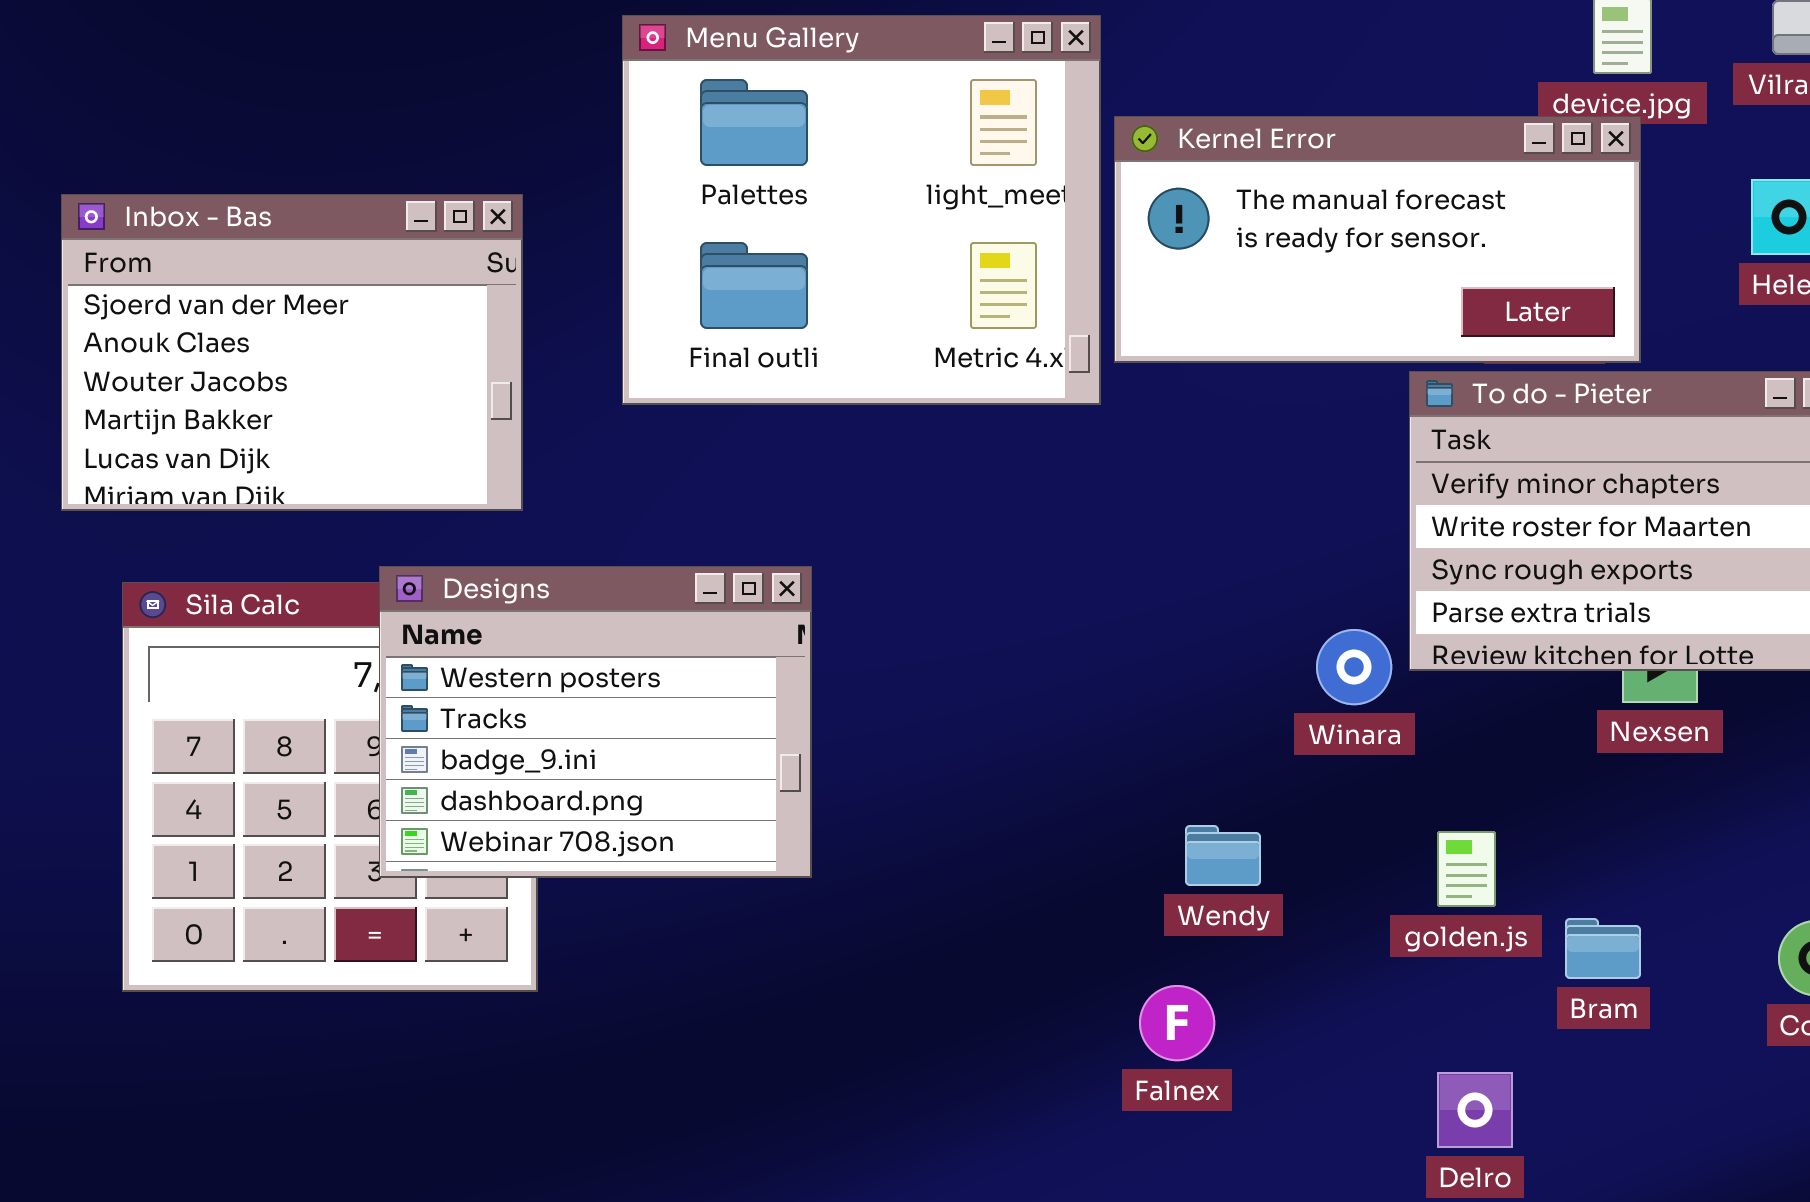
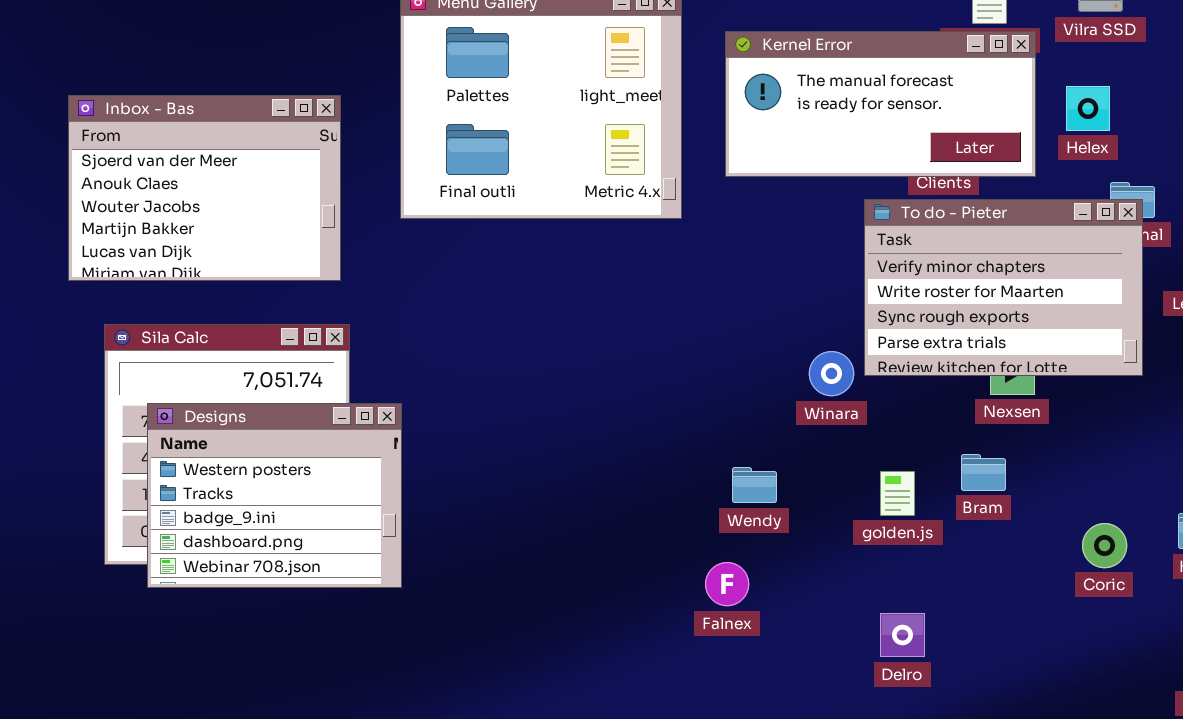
Kernel Error: [1114,116,1641,363] -> [725,31,1036,177], moved
Designs: [379,566,812,878] -> [147,403,402,588], moved
Bram: [1565,918,1641,979] -> [961,454,1006,491], moved

